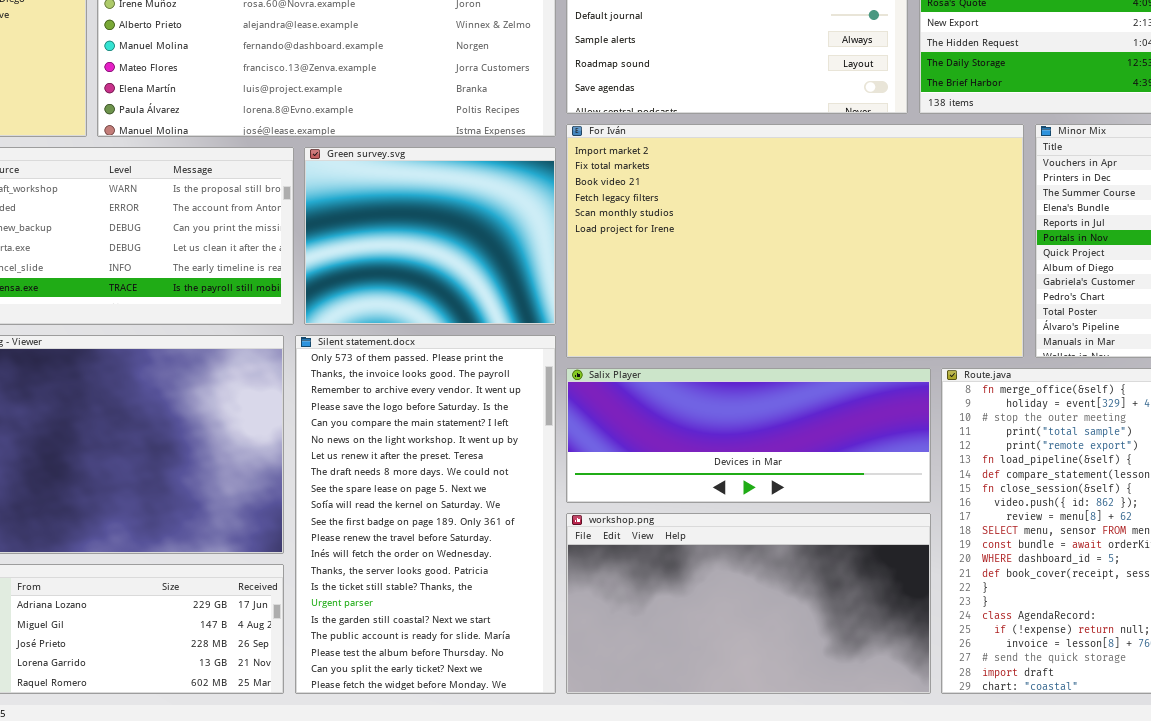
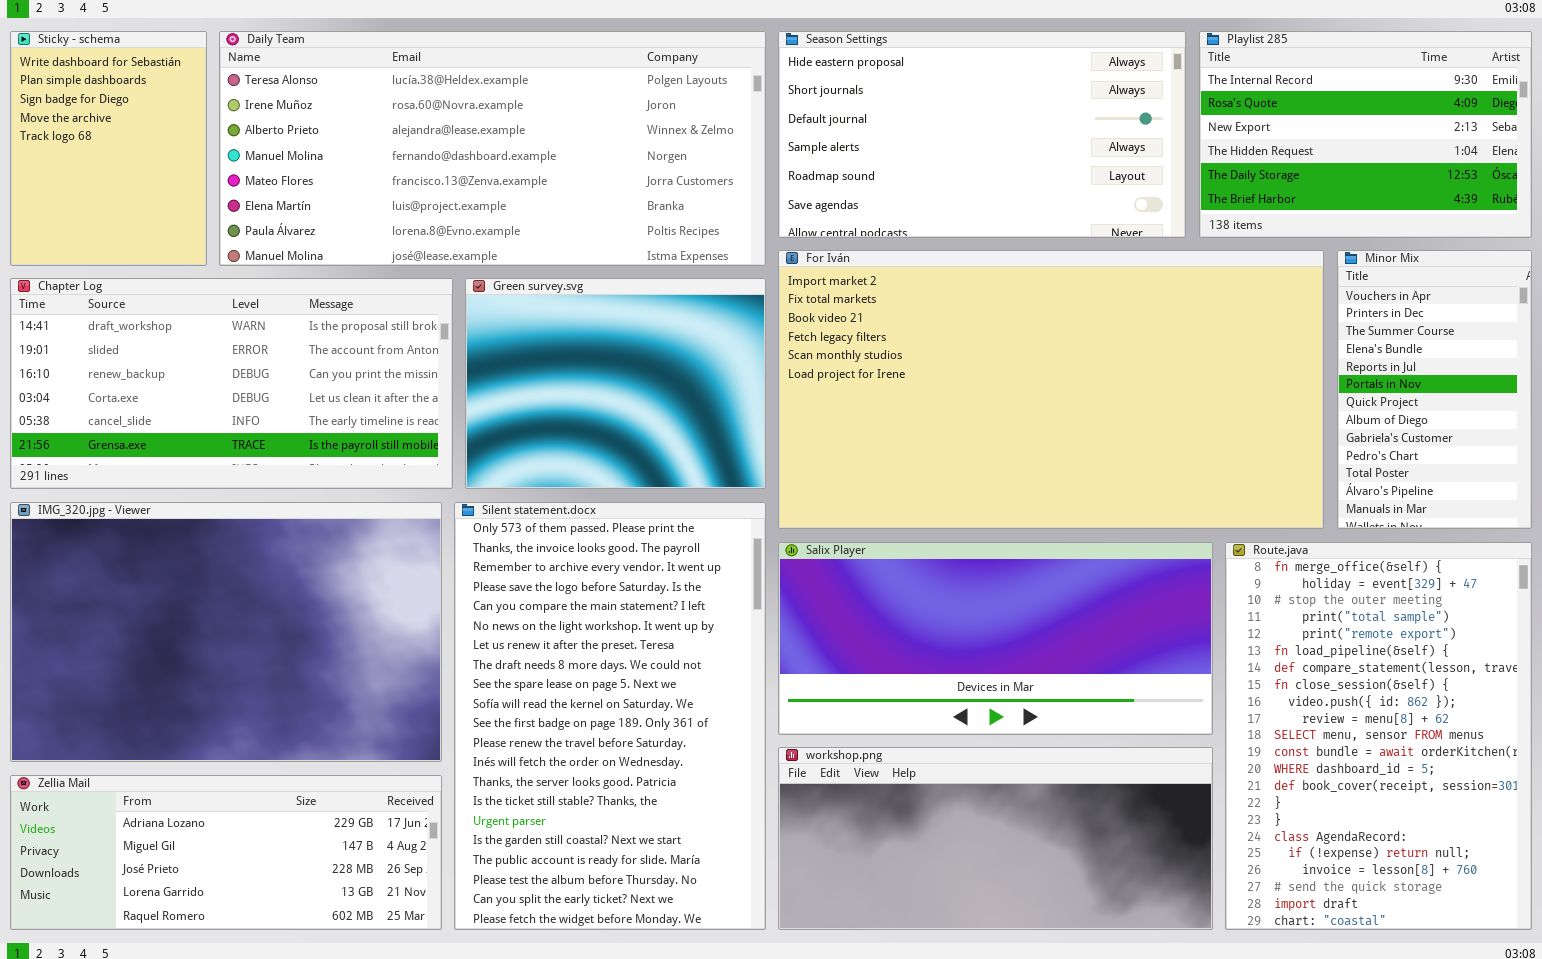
Salix Player: [566,368,931,503] -> [778,542,1213,735], resized
workshop.png: [566,513,931,694] -> [778,747,1213,930], resized

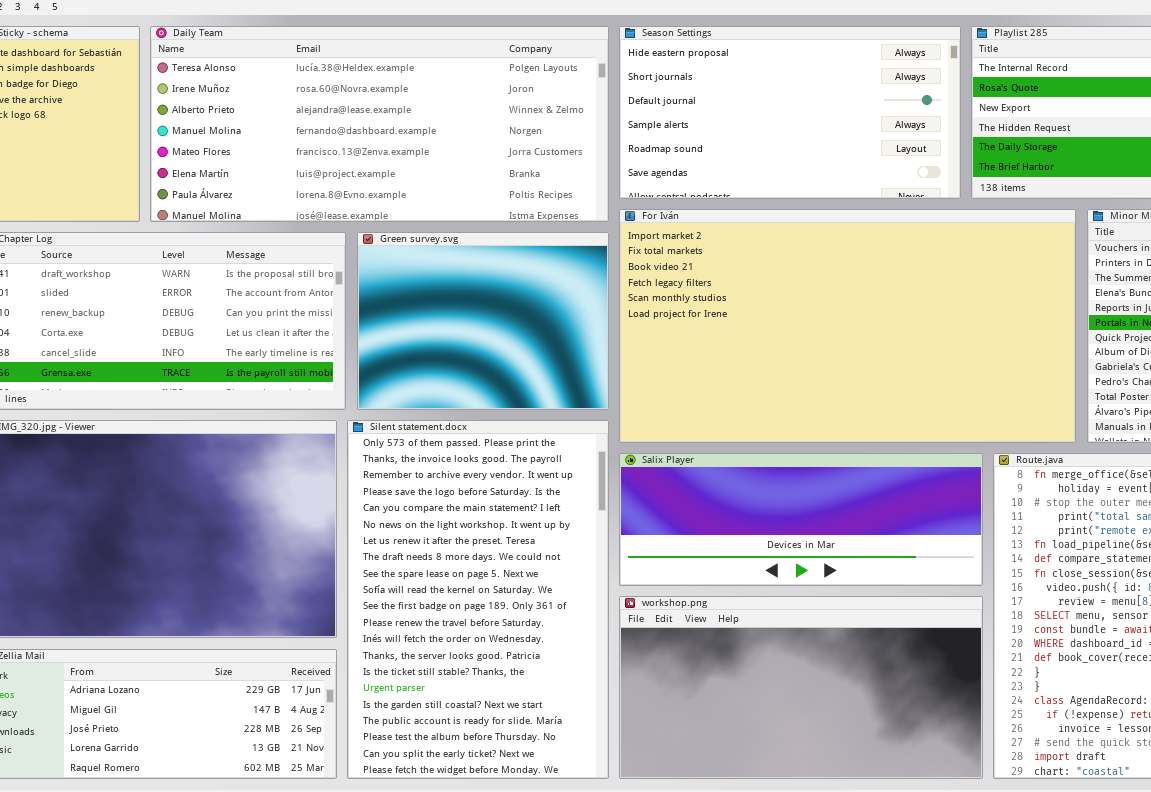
Salix Player: [778,542,1213,735] -> [619,453,983,586], resized
workshop.png: [778,747,1213,930] -> [619,596,983,779], resized

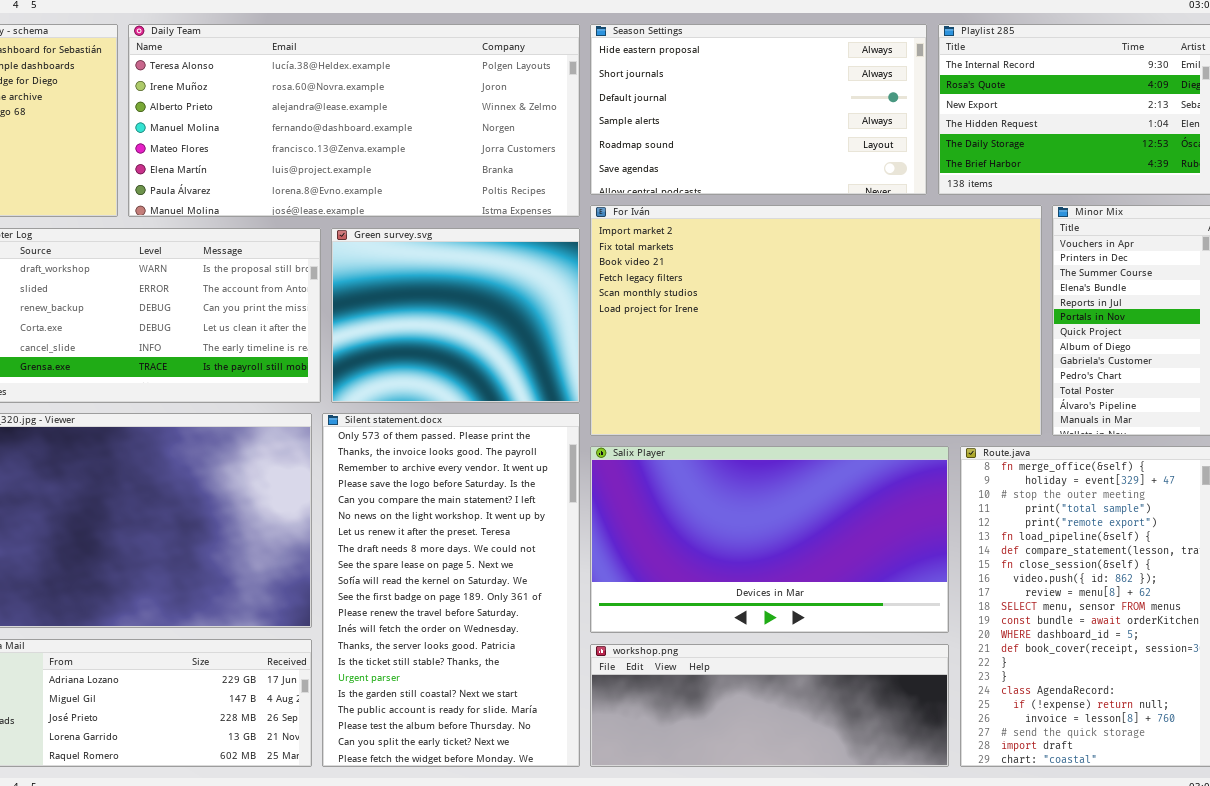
Salix Player: [619,453,983,586] -> [590,446,949,633], resized
workshop.png: [619,596,983,779] -> [590,644,949,767], resized

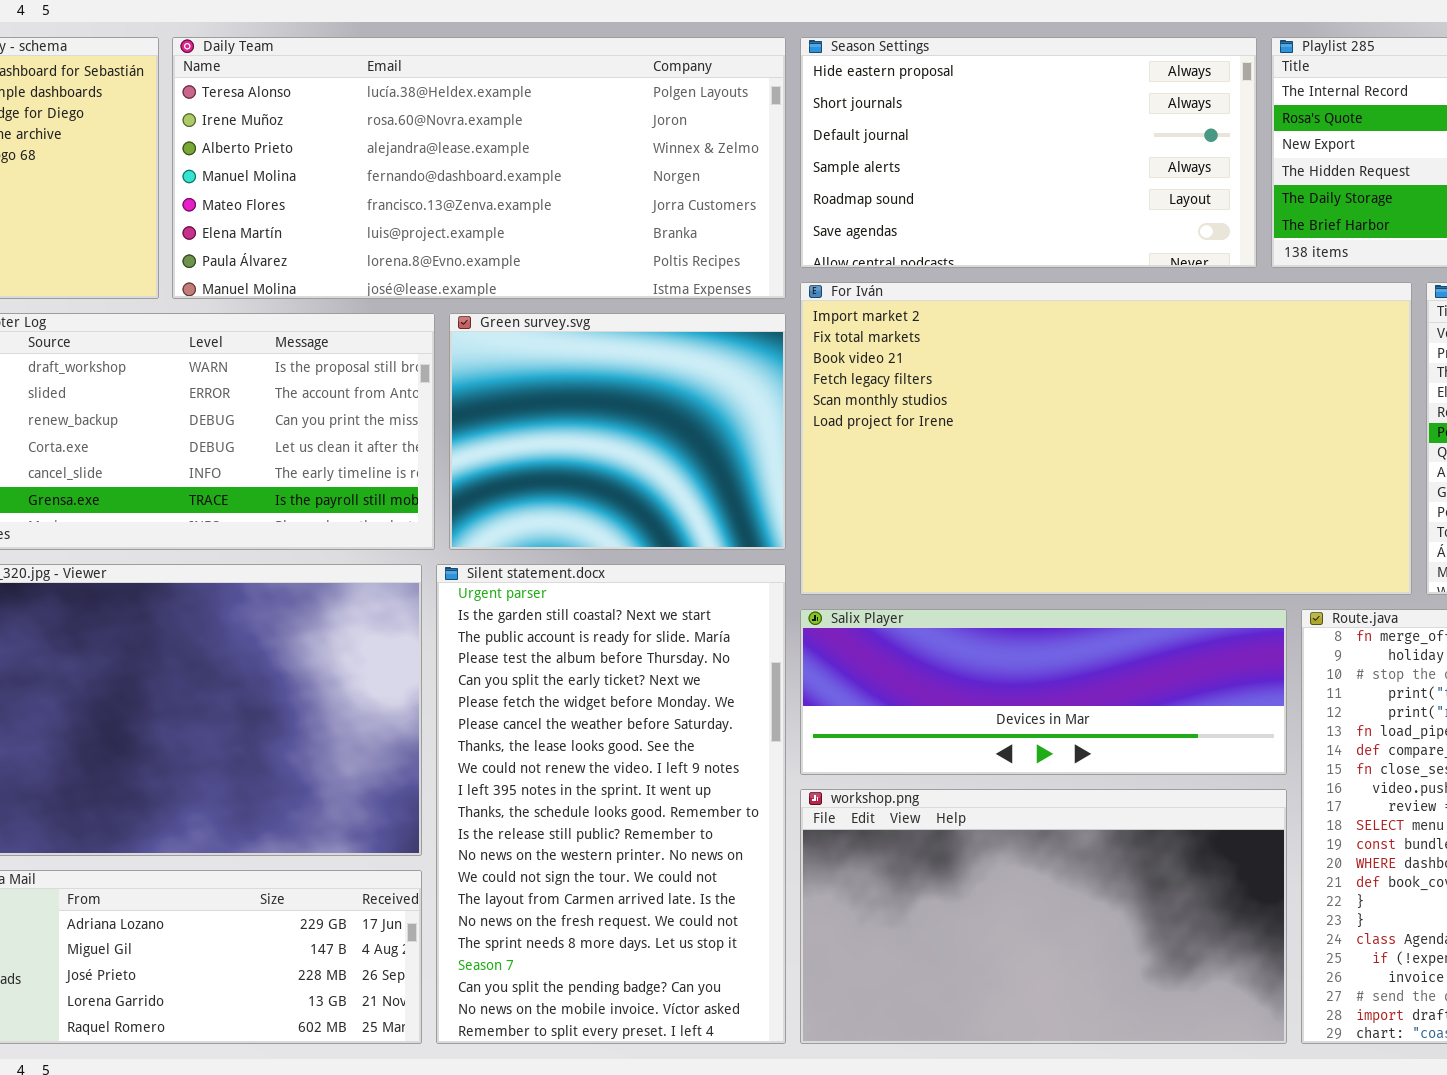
Silent statement.docx: [322,413,580,767] -> [436,564,786,1044], scrolled down 15 rows
Salix Player: [590,446,949,633] -> [800,609,1287,775], resized
workshop.png: [590,644,949,767] -> [800,789,1287,1044], resized

